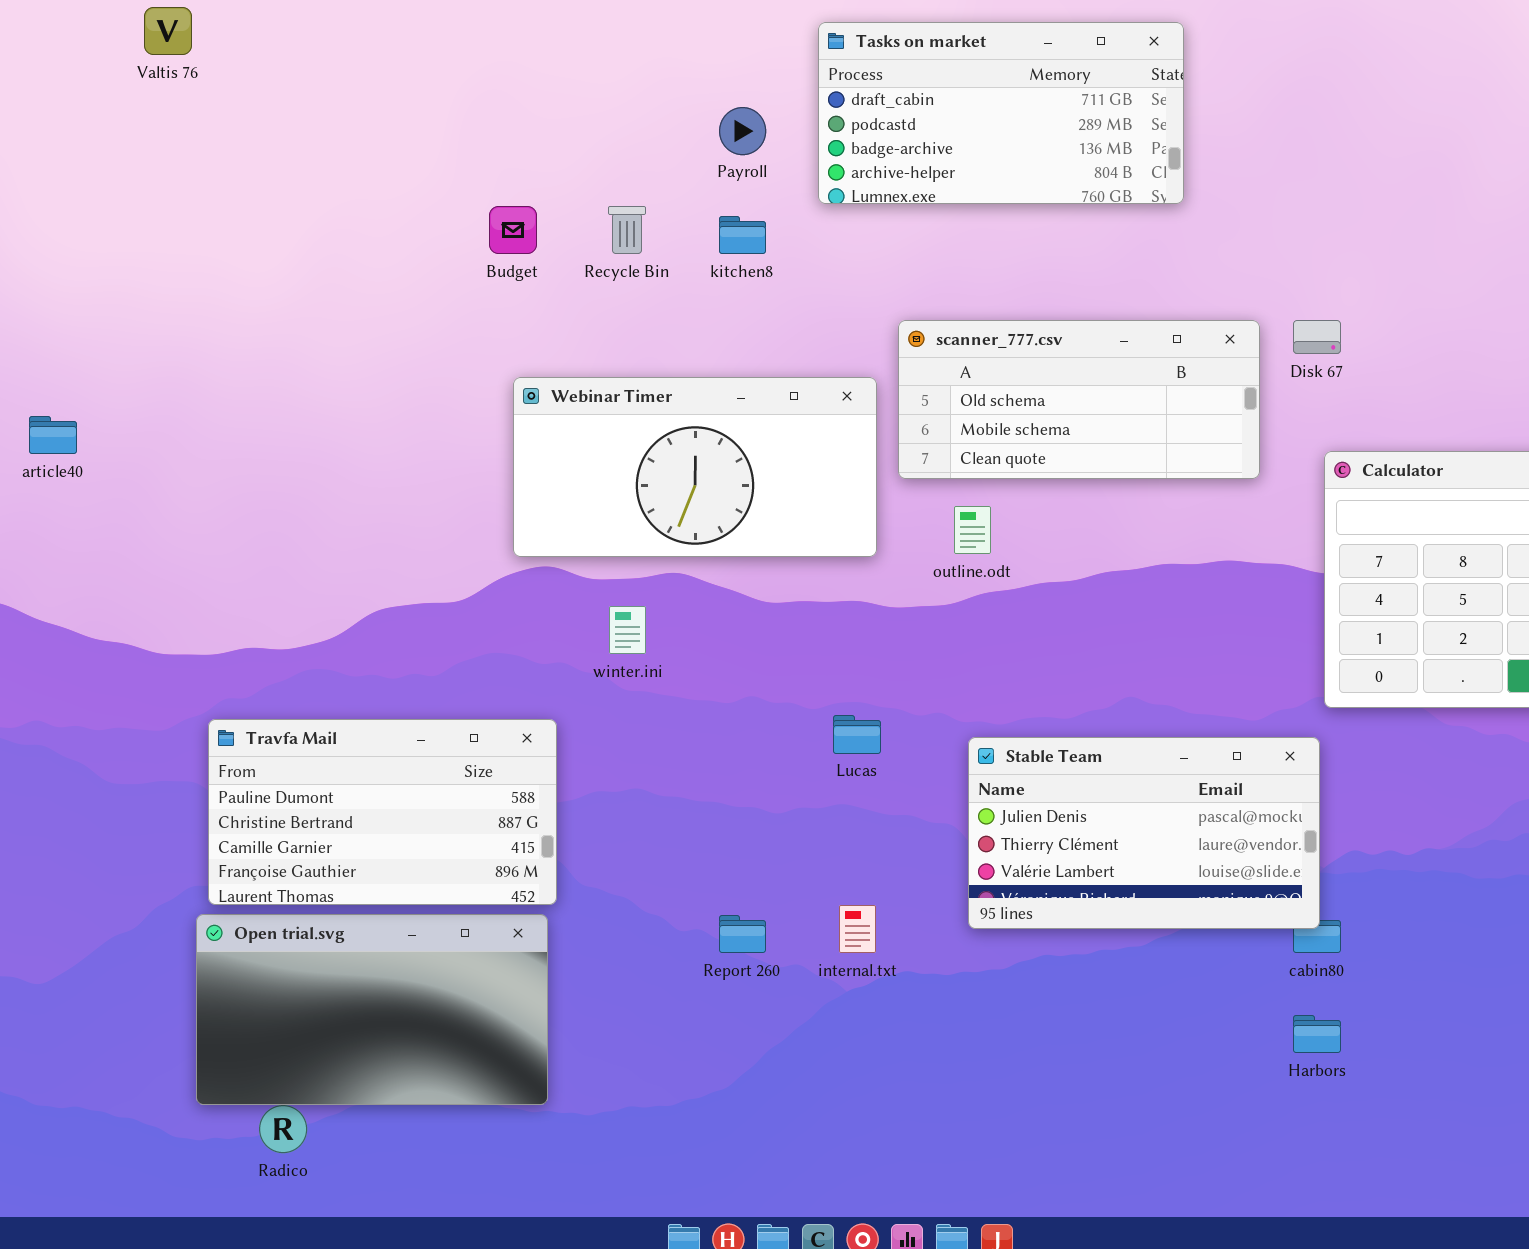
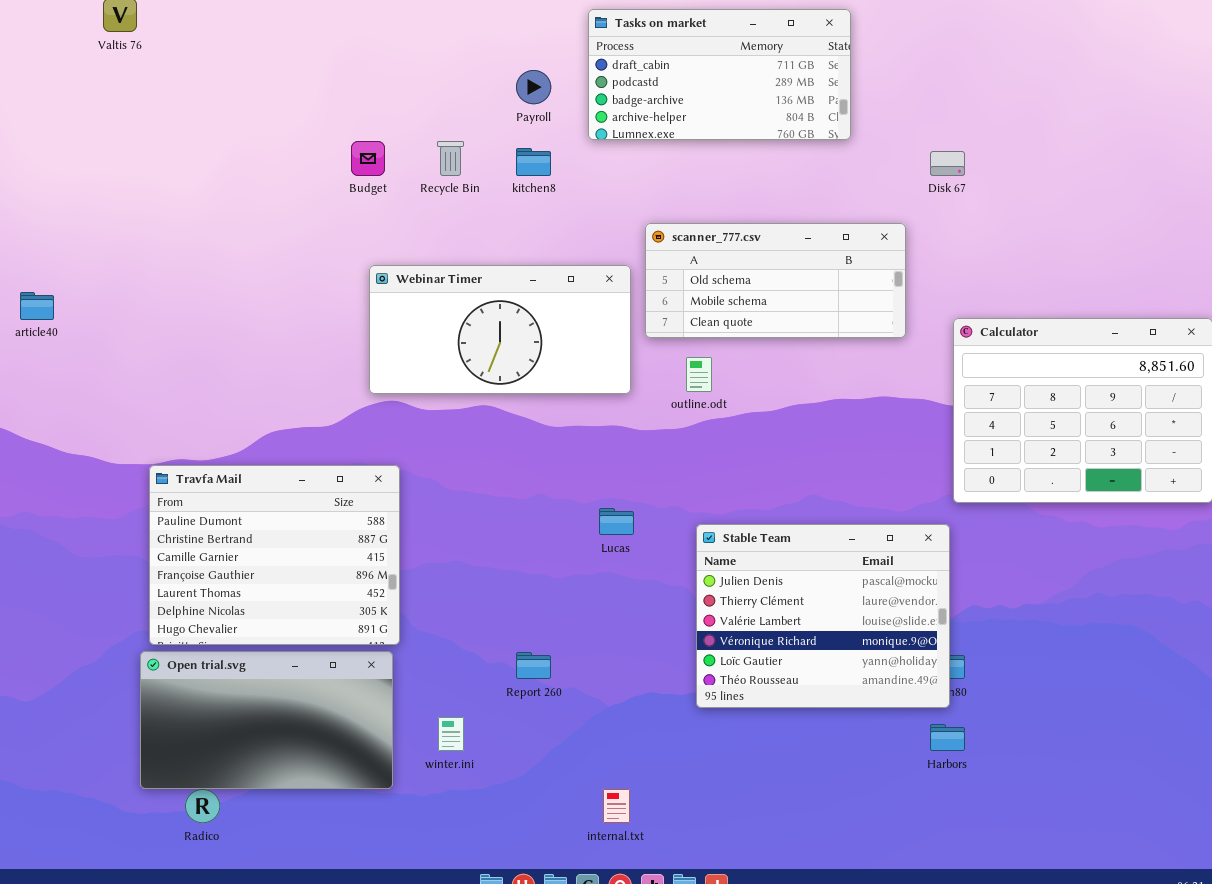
Disk 67: [1293,320,1341,354] -> [930,151,965,176], moved
winter.ini: [609,606,646,654] -> [438,717,464,751], moved
Travfa Mail: [208,719,557,905] -> [149,465,400,645], resized
Stable Team: [968,737,1320,929] -> [696,524,950,708], resized
internal.txt: [839,905,876,953] -> [603,789,630,823], moved

